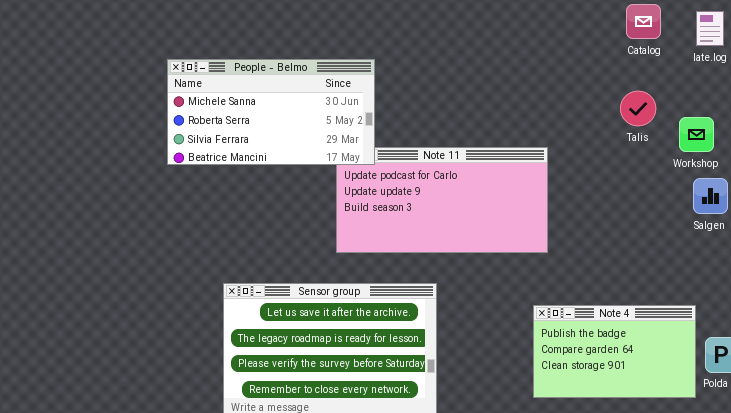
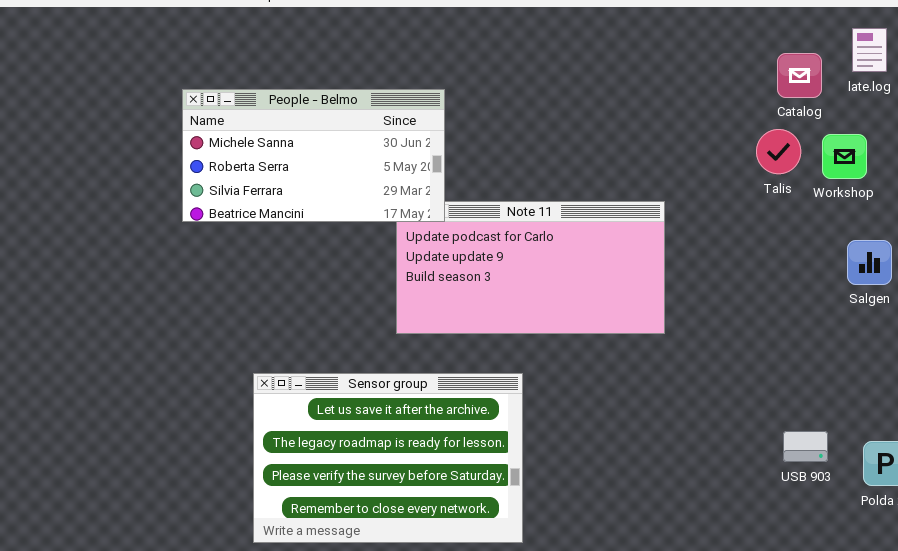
Catalog: [626,4,661,39] -> [777,53,822,98], moved
Workshop: [679,117,714,152] -> [822,134,867,179], moved
Note 4: [533,305,696,398] -> none, closed

